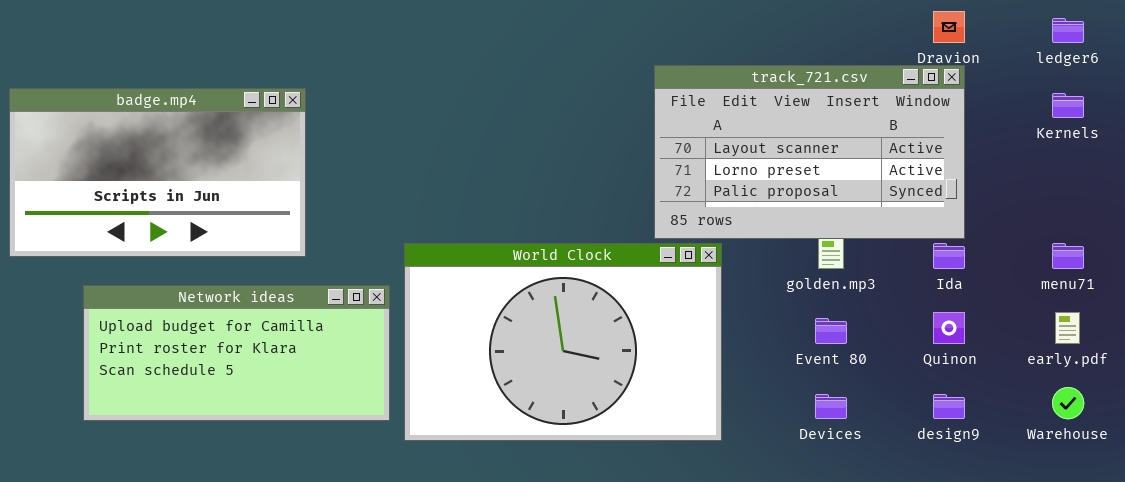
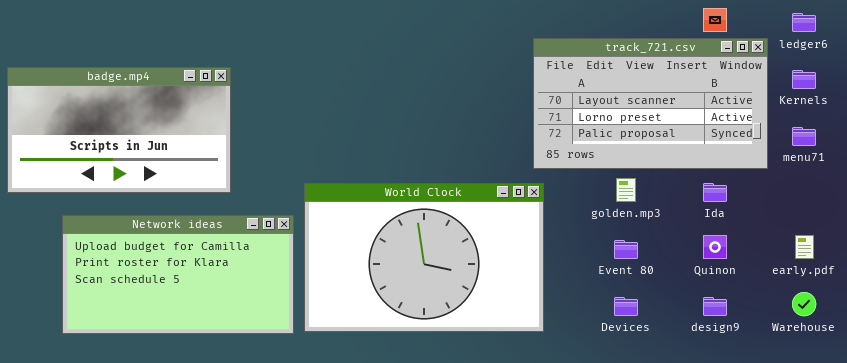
track_721.csv: [654,65,965,239] -> [533,38,768,169], moved
menu71: [1052,243,1084,269] -> [792,127,816,146], moved
Network ideas: [83,285,390,421] -> [62,215,294,334], resized

